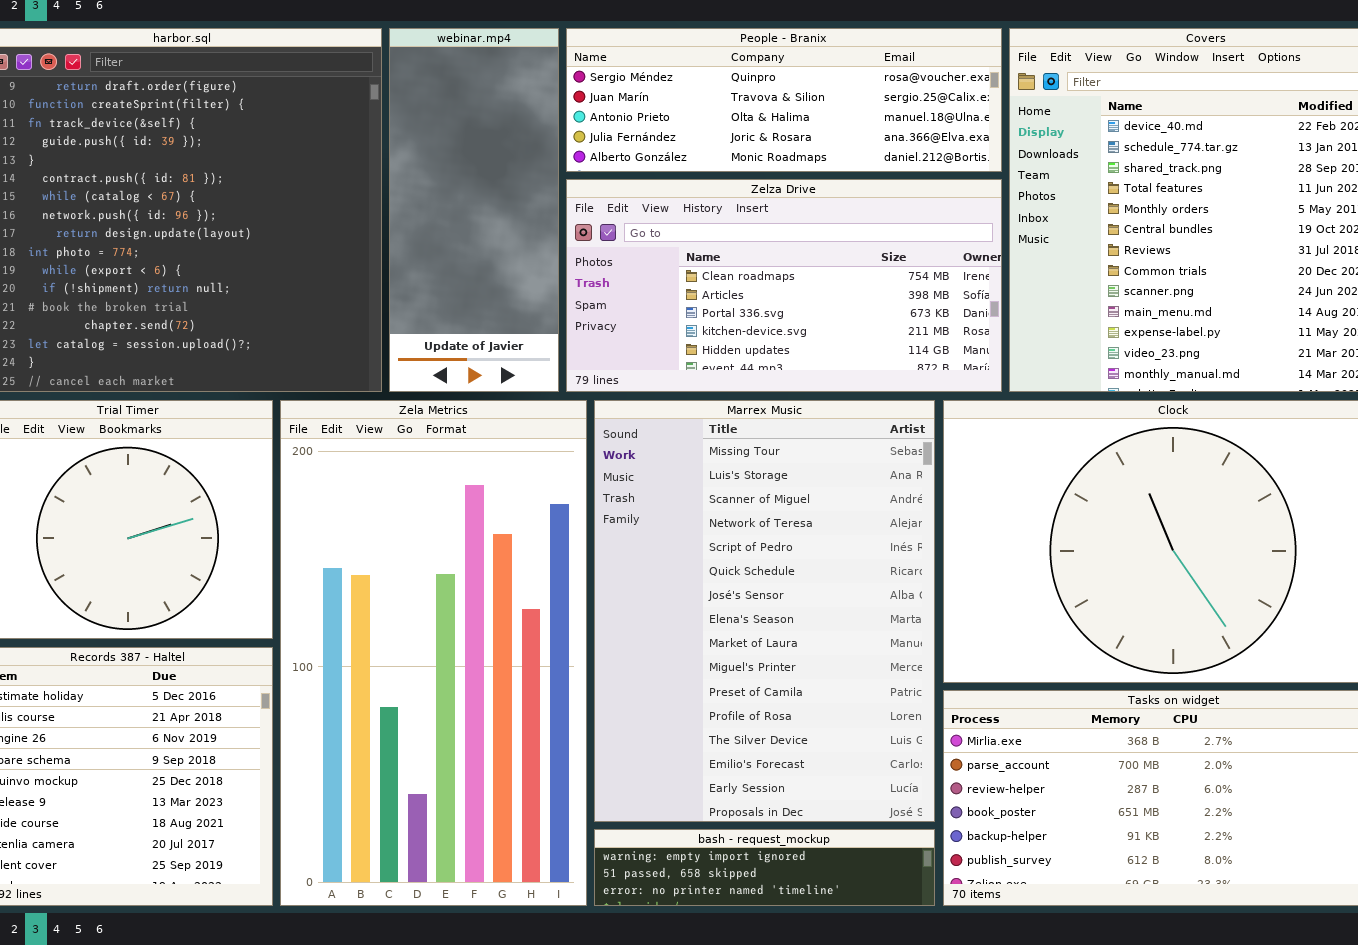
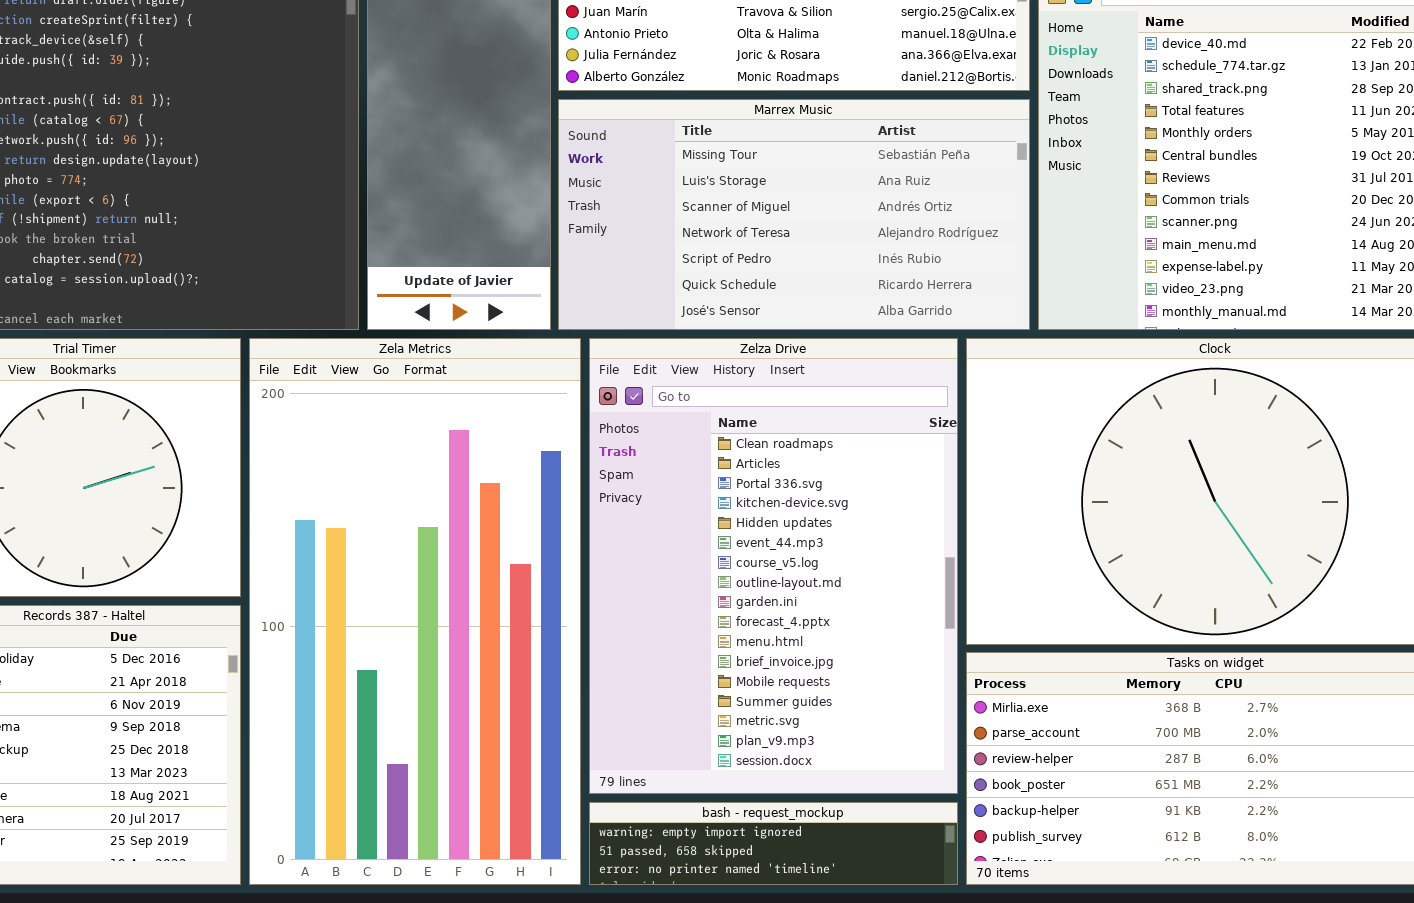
Zelza Drive: [566,179,1002,392] -> [589,338,958,794], moved, resized
Marrex Music: [594,400,935,822] -> [558,99,1030,330], moved, resized

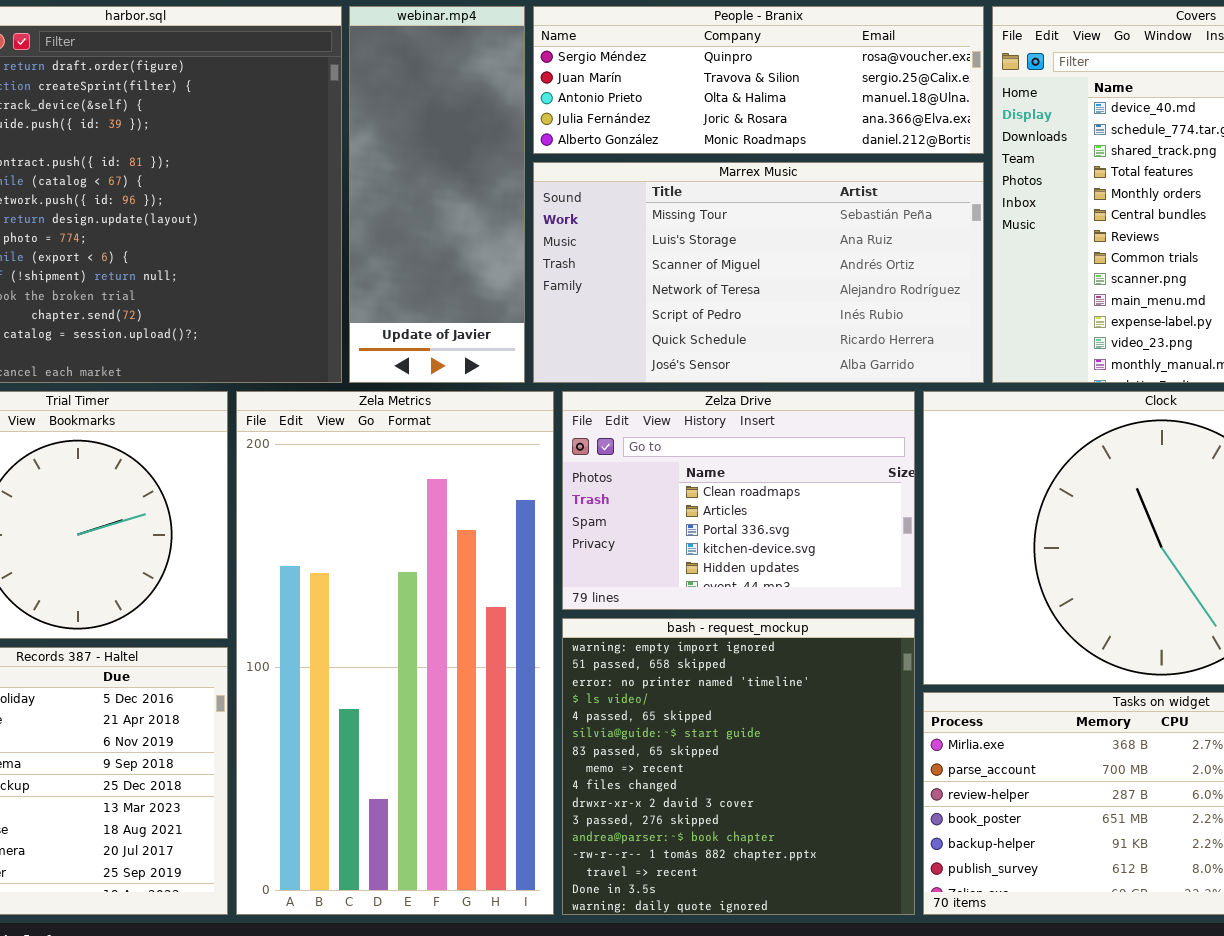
Zelza Drive: [589,338,958,794] -> [562,391,915,610], resized
bash - request_mockup: [589,802,958,885] -> [562,618,915,915], resized

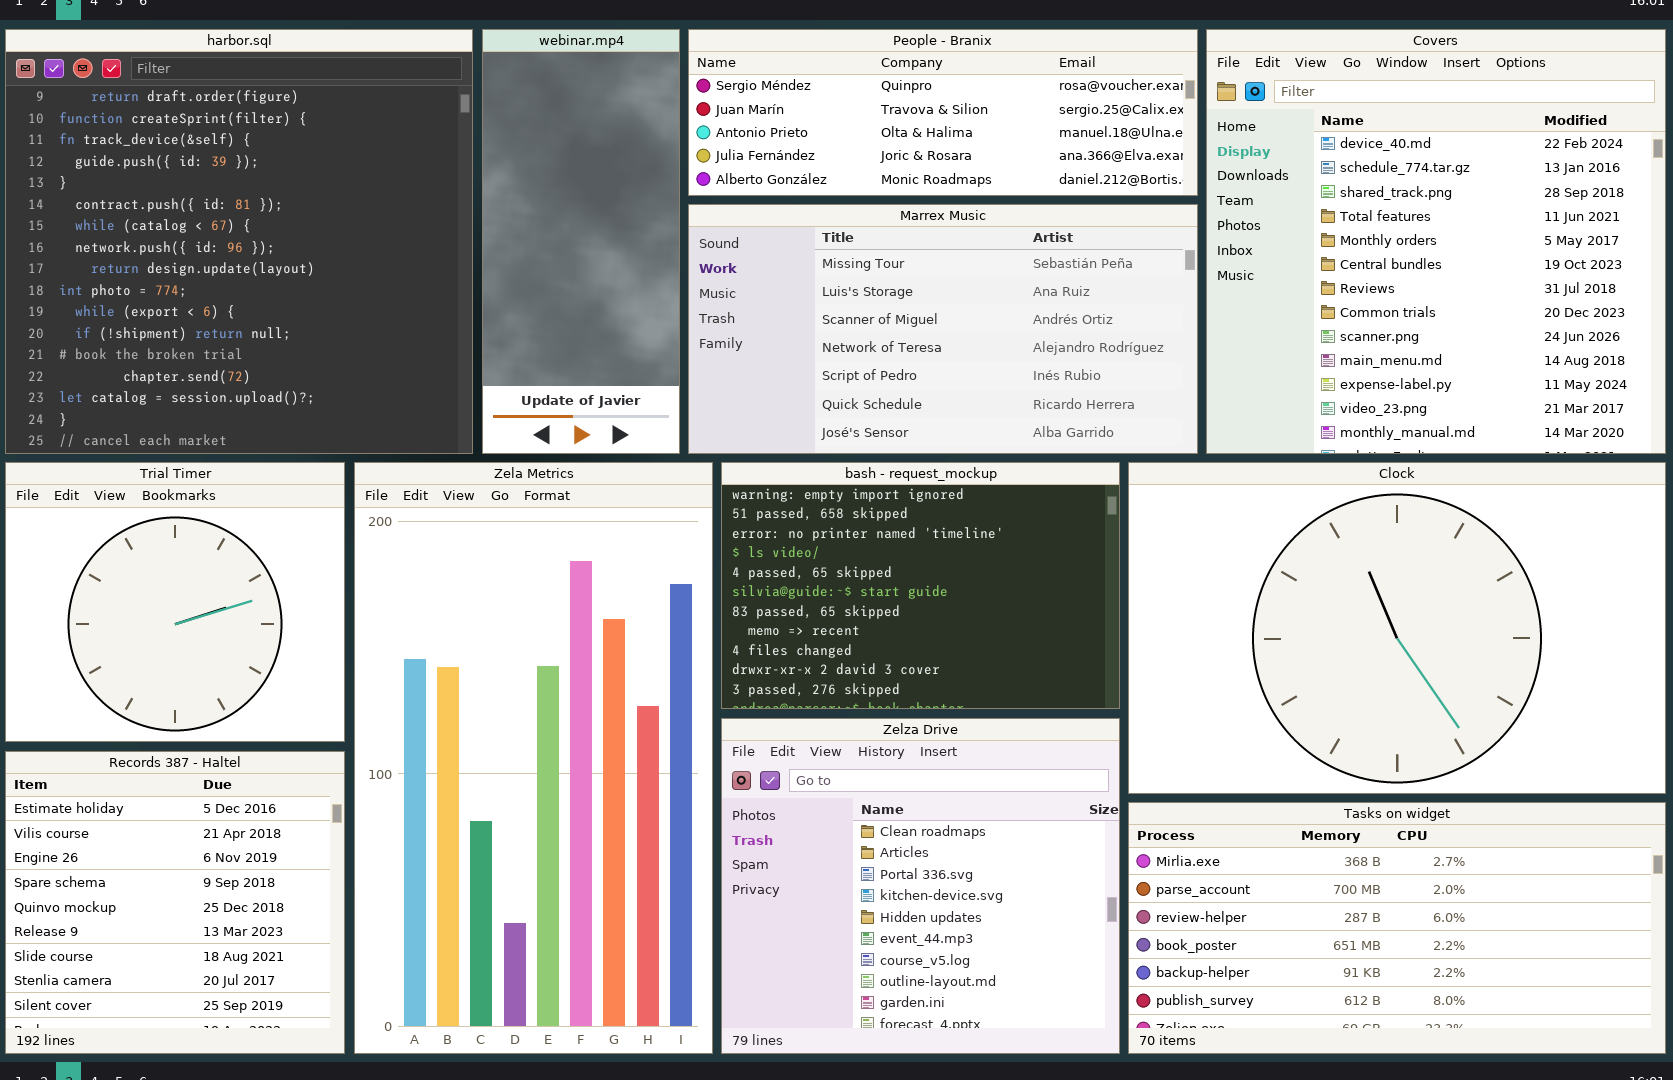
Zelza Drive: [562,391,915,610] -> [721,718,1120,1054], moved, resized
bash - request_mockup: [562,618,915,915] -> [721,462,1120,709], moved, resized

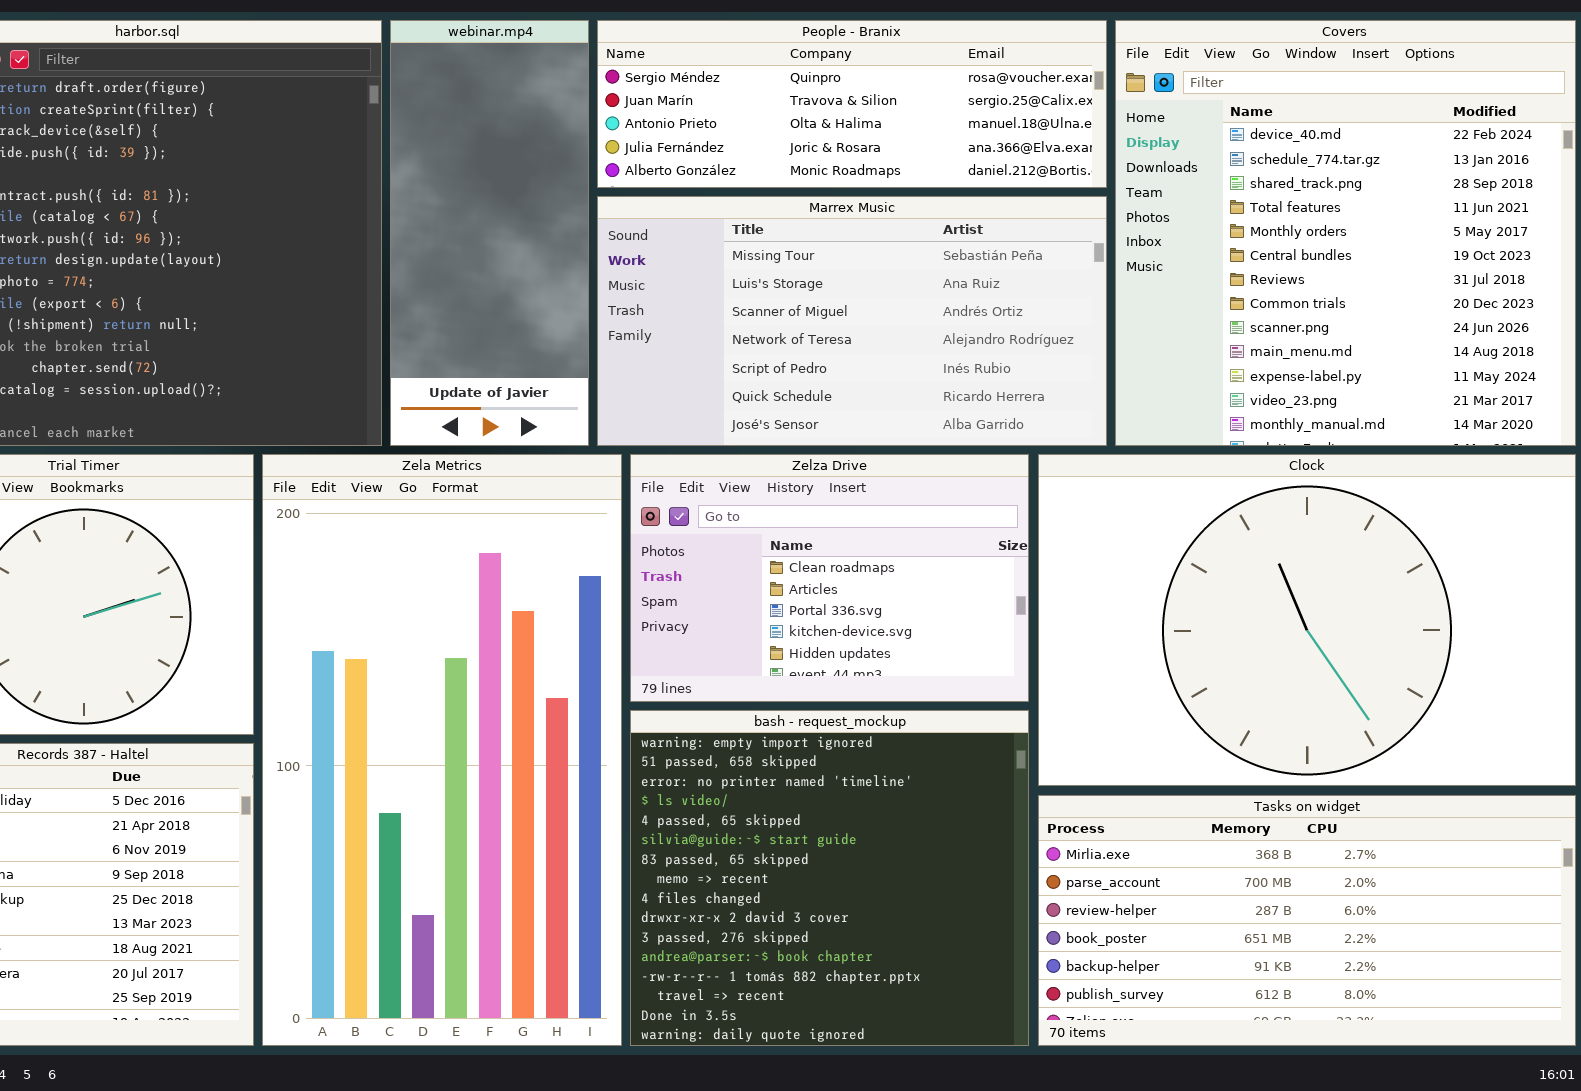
bash - request_mockup: [721,462,1120,709] -> [630,710,1029,1046], moved, resized
Zelza Drive: [721,718,1120,1054] -> [630,454,1029,702], moved, resized

